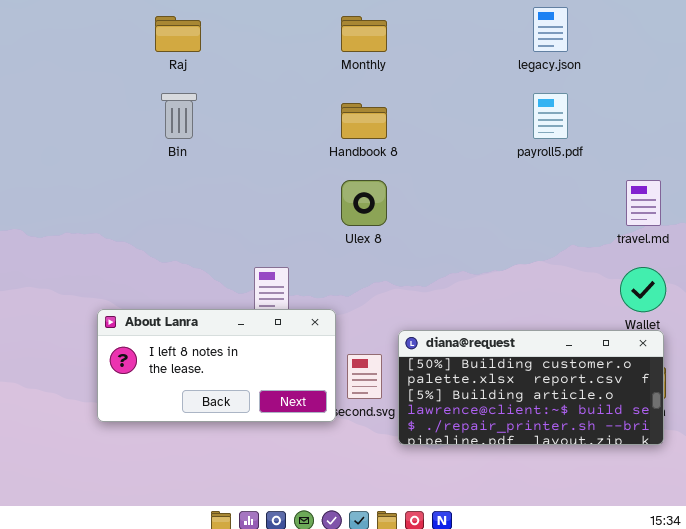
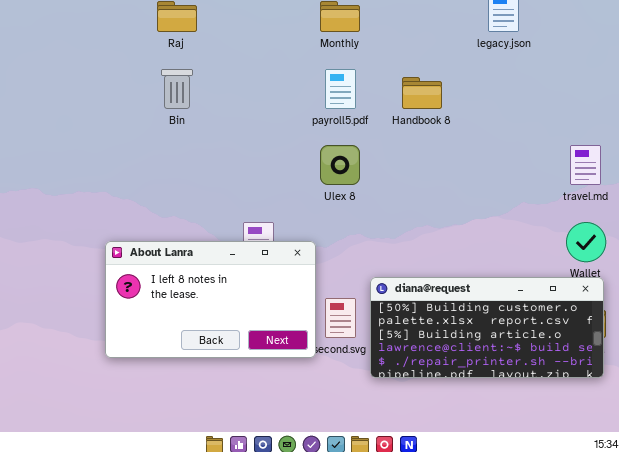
payroll5.pdf: [533,93,568,139] -> [325,69,356,109], moved
Handbook 8: [341,103,387,139] -> [402,77,442,109], moved
About Lanra: [97,309,336,422] -> [105,241,316,358], resized

